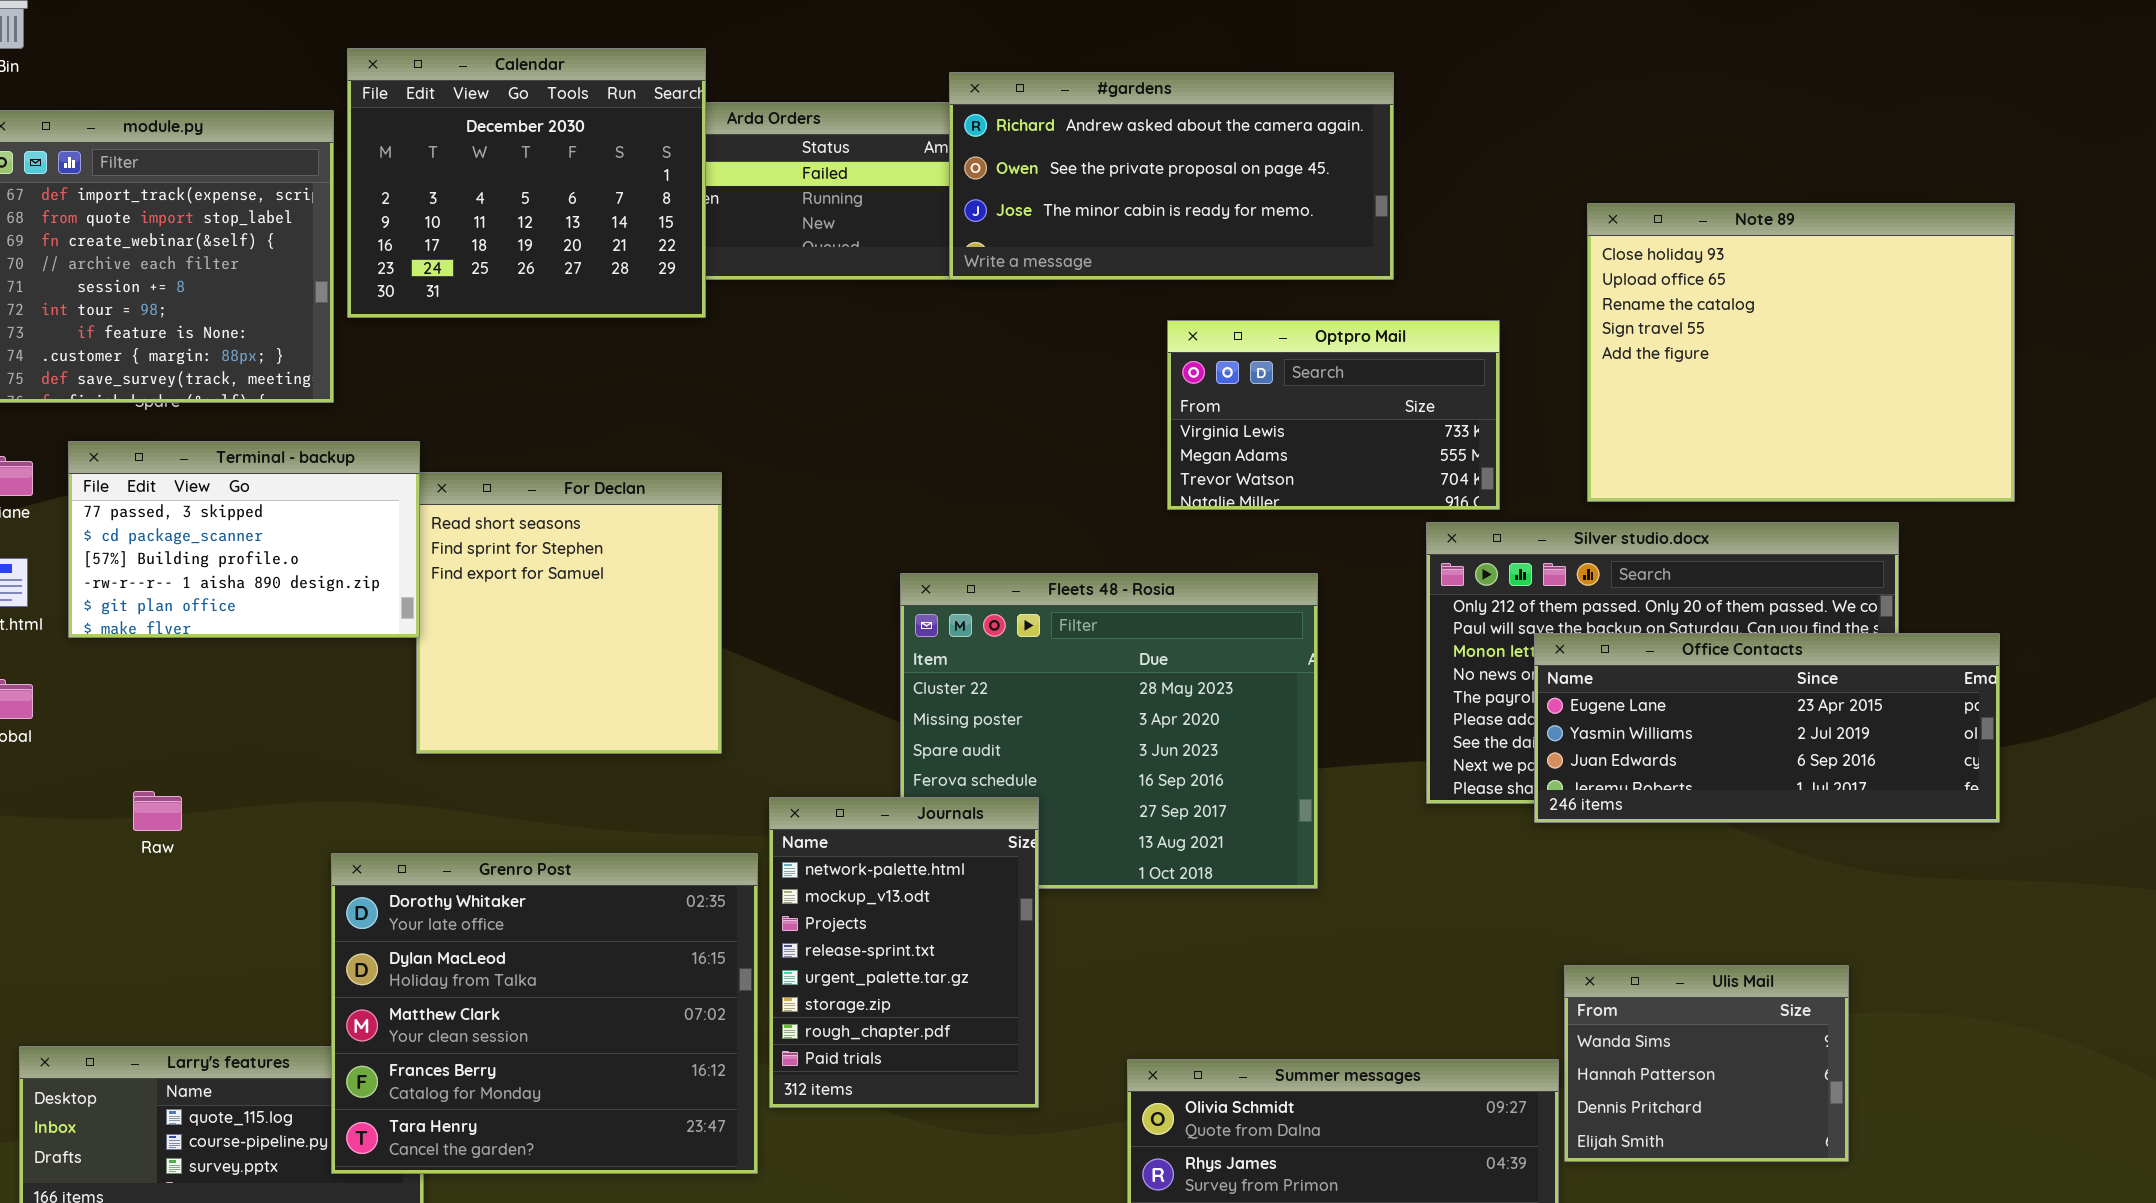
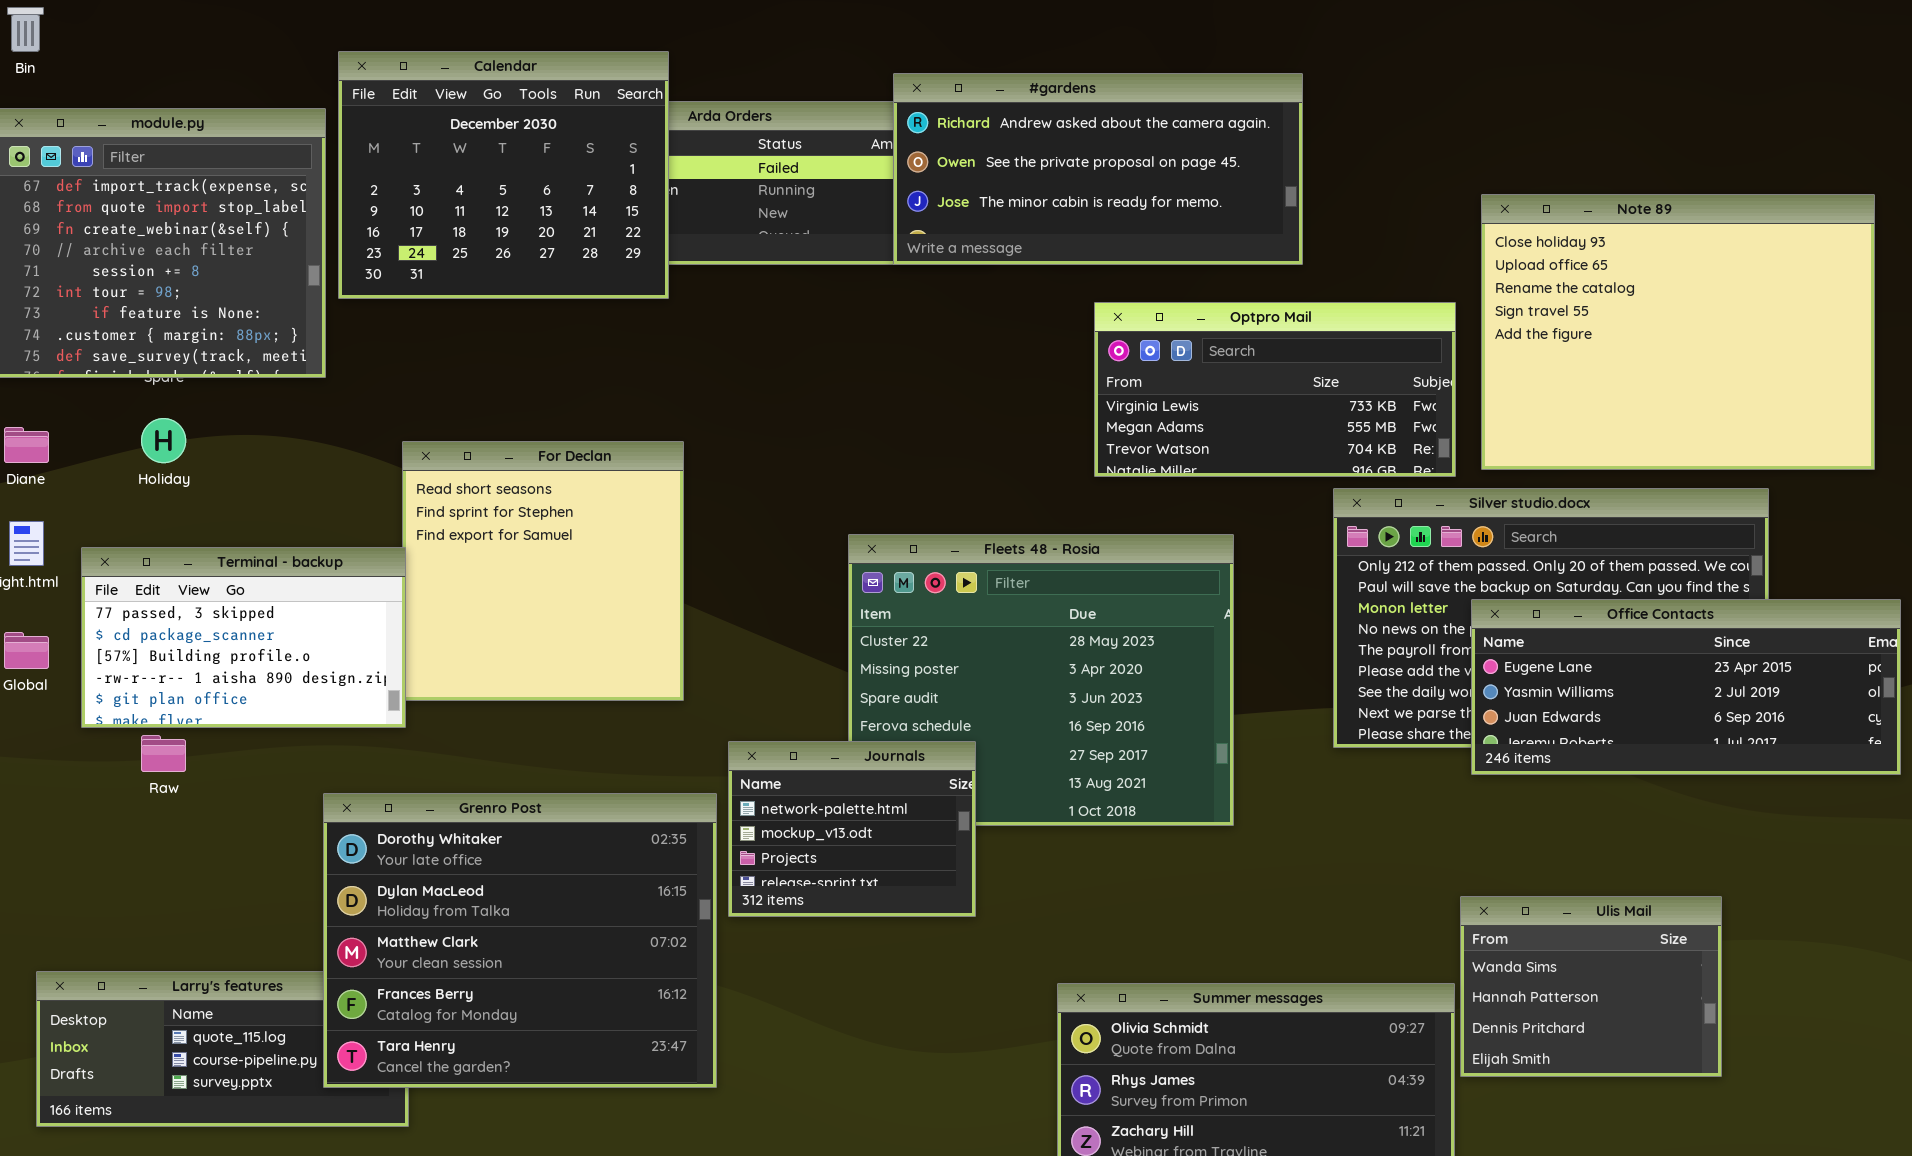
Optpro Mail: [1167,320,1500,510] -> [1094,302,1456,477], resized
Terminal - backup: [68,441,420,638] -> [81,547,406,728], moved
Office Contacts: [1534,633,2000,823] -> [1471,599,1901,775], moved
Journals: [769,797,1039,1108] -> [728,741,976,917], resized

